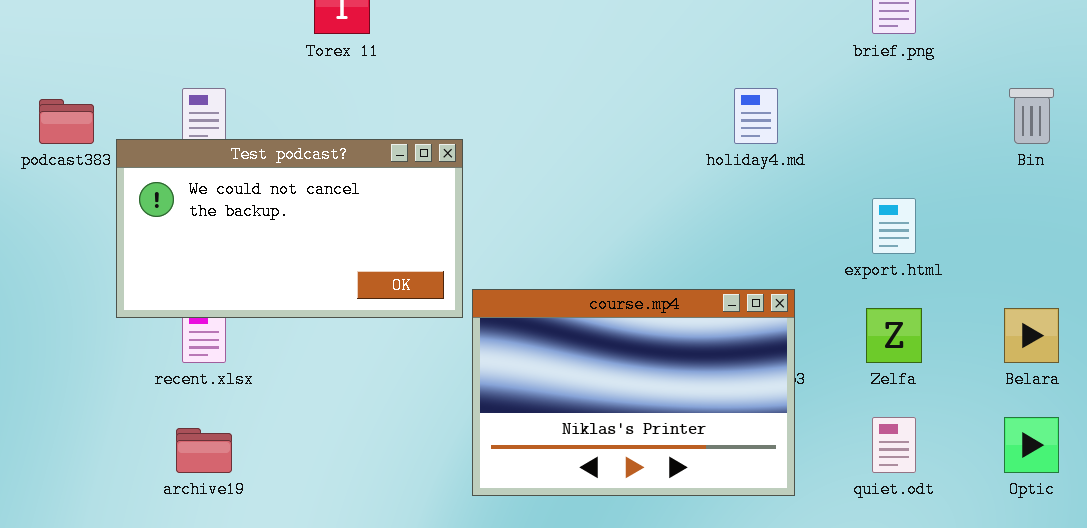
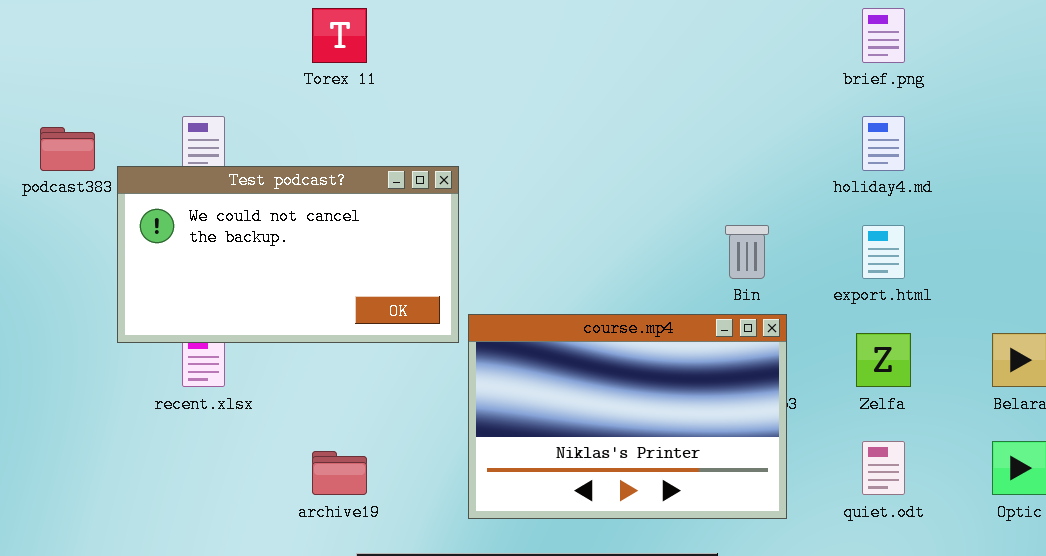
holiday4.md: [734,88,778,144] -> [862,116,905,171], moved
Bin: [1009,88,1054,144] -> [725,225,769,279], moved
archive19: [176,428,232,473] -> [312,451,367,495], moved

